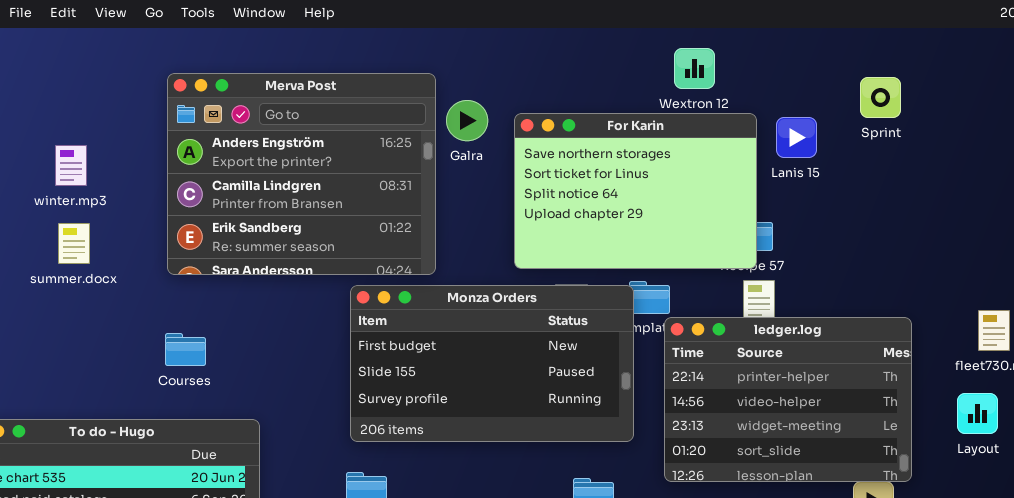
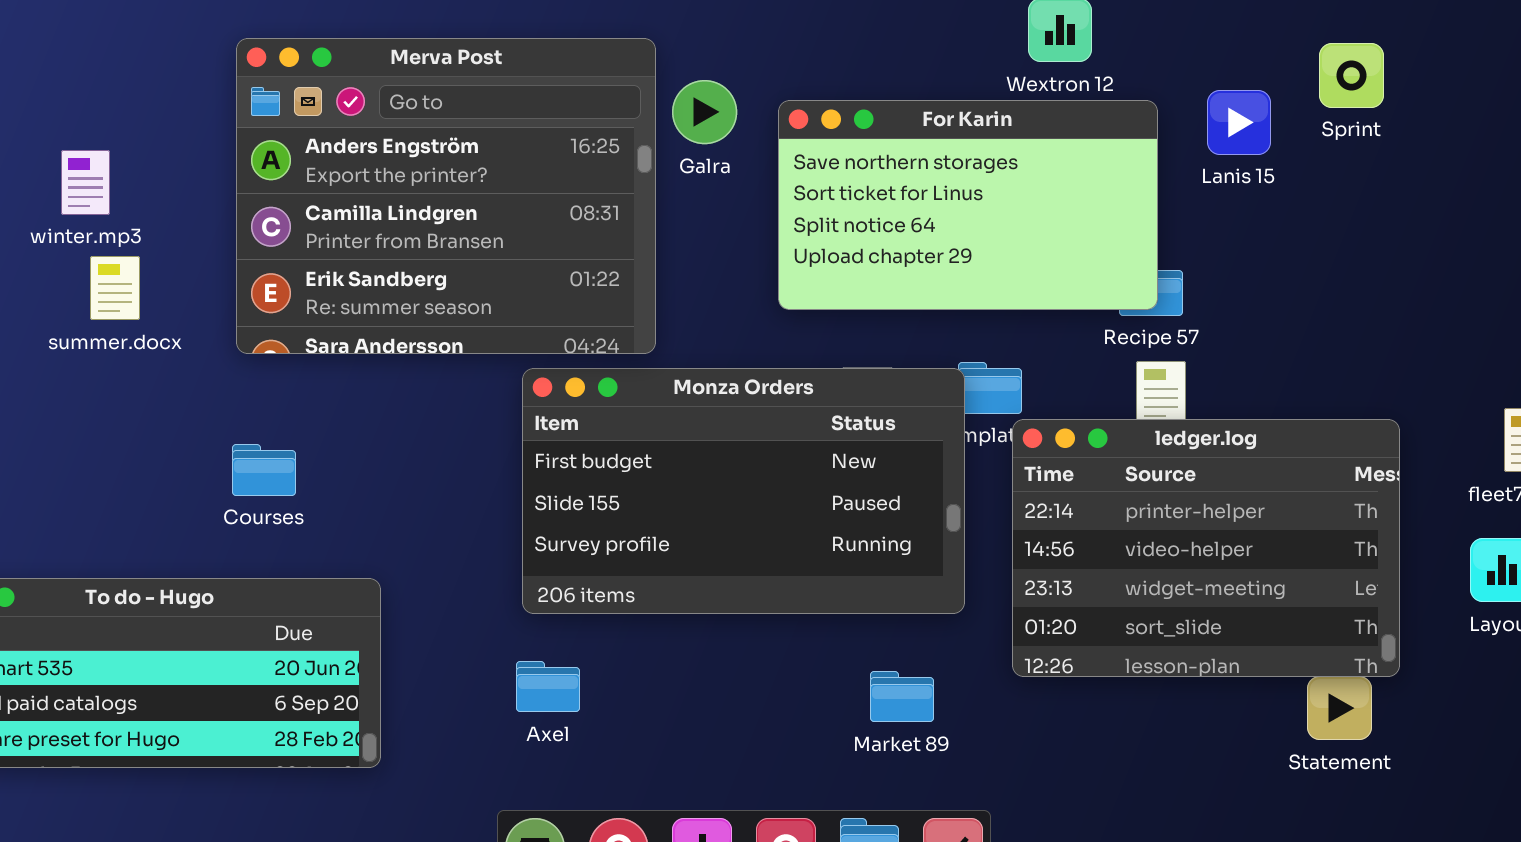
For Karin: [514,113,757,269] -> [778,100,1158,310], resized
Lanis 15: [776,117,817,158] -> [1207,90,1271,155], moved
summer.docx: [58,223,90,264] -> [90,256,140,320], moved

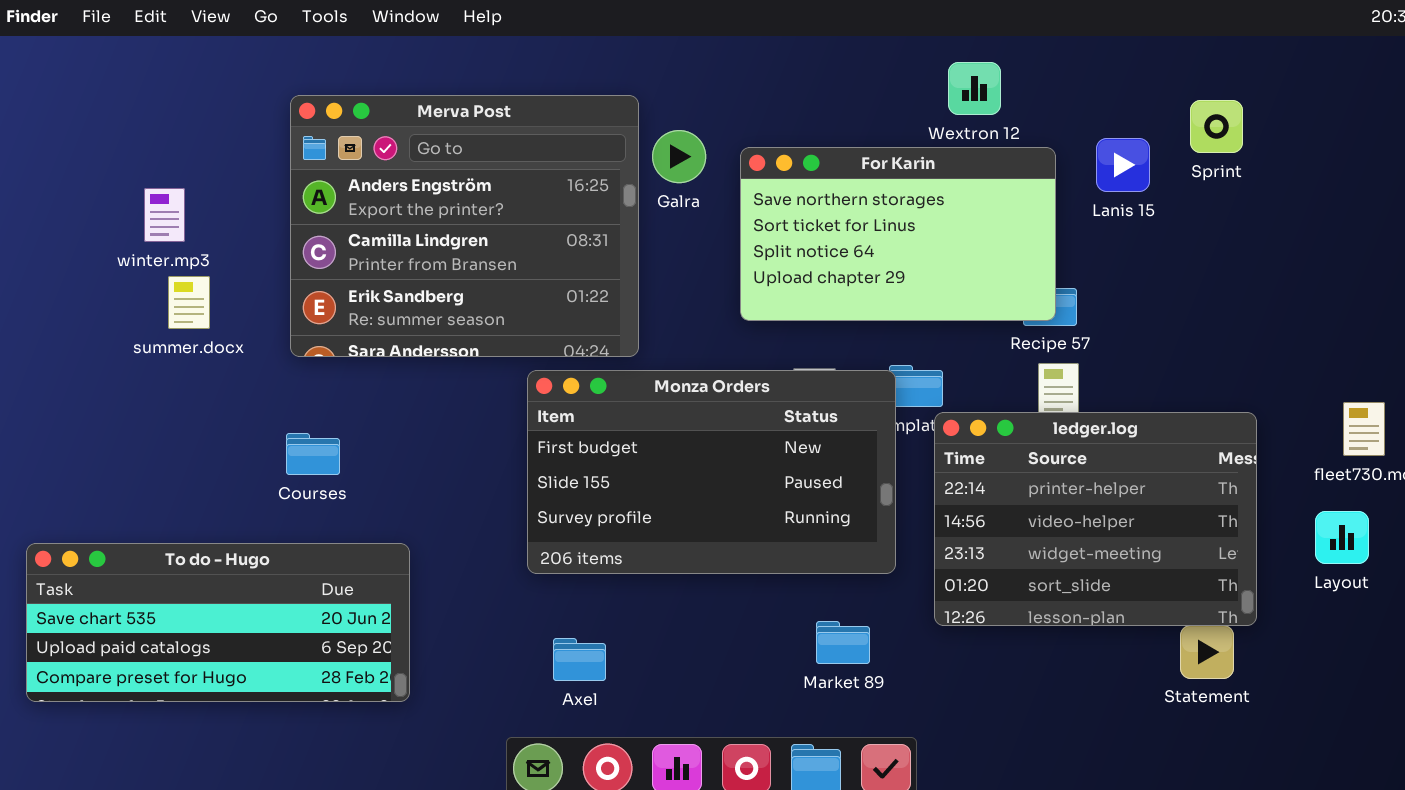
Axel: [516,661,580,712] -> [553,638,606,681], moved

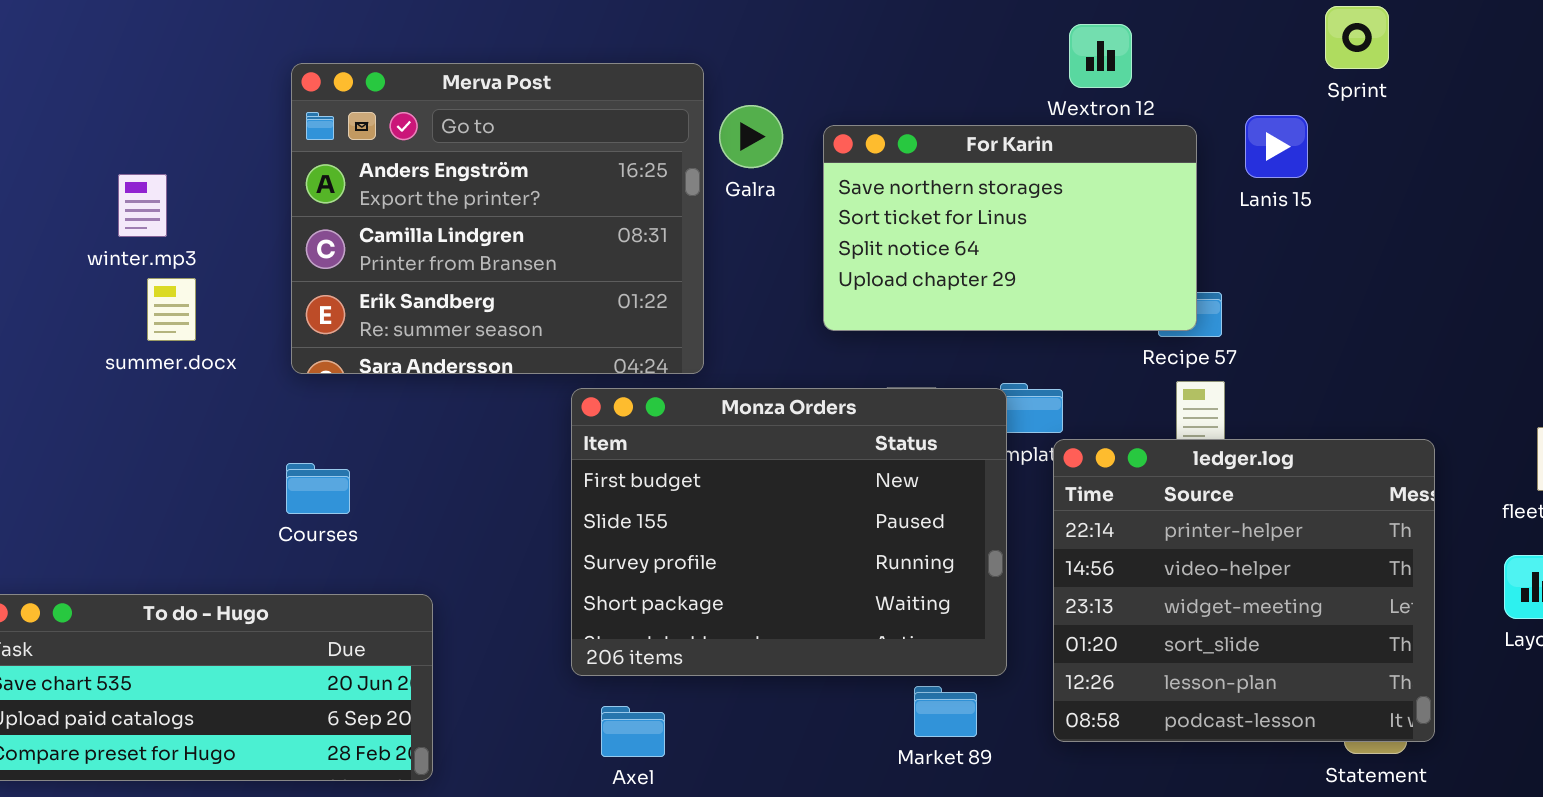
Sprint: [1190,100,1243,153] -> [1325,6,1389,69], moved
Monza Orders: [527,370,896,574] -> [571,388,1007,676], resized
ledger.log: [934,412,1257,626] -> [1053,439,1435,742], resized

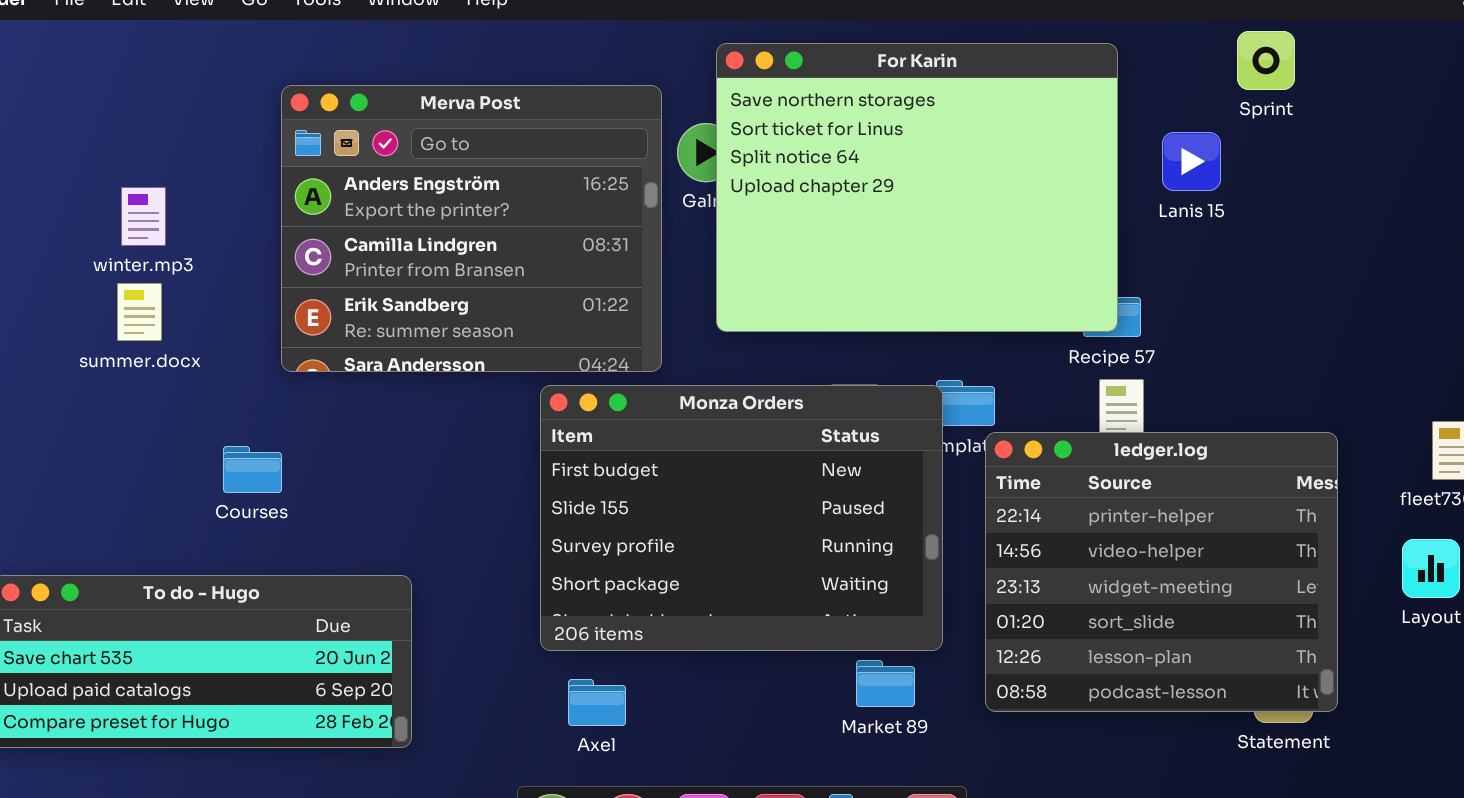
For Karin: [823,125,1197,331] -> [716,43,1118,332], resized
summer.docx: [147,278,196,341] -> [117,283,162,341], moved
Courses: [286,463,350,514] -> [223,446,282,493], moved

